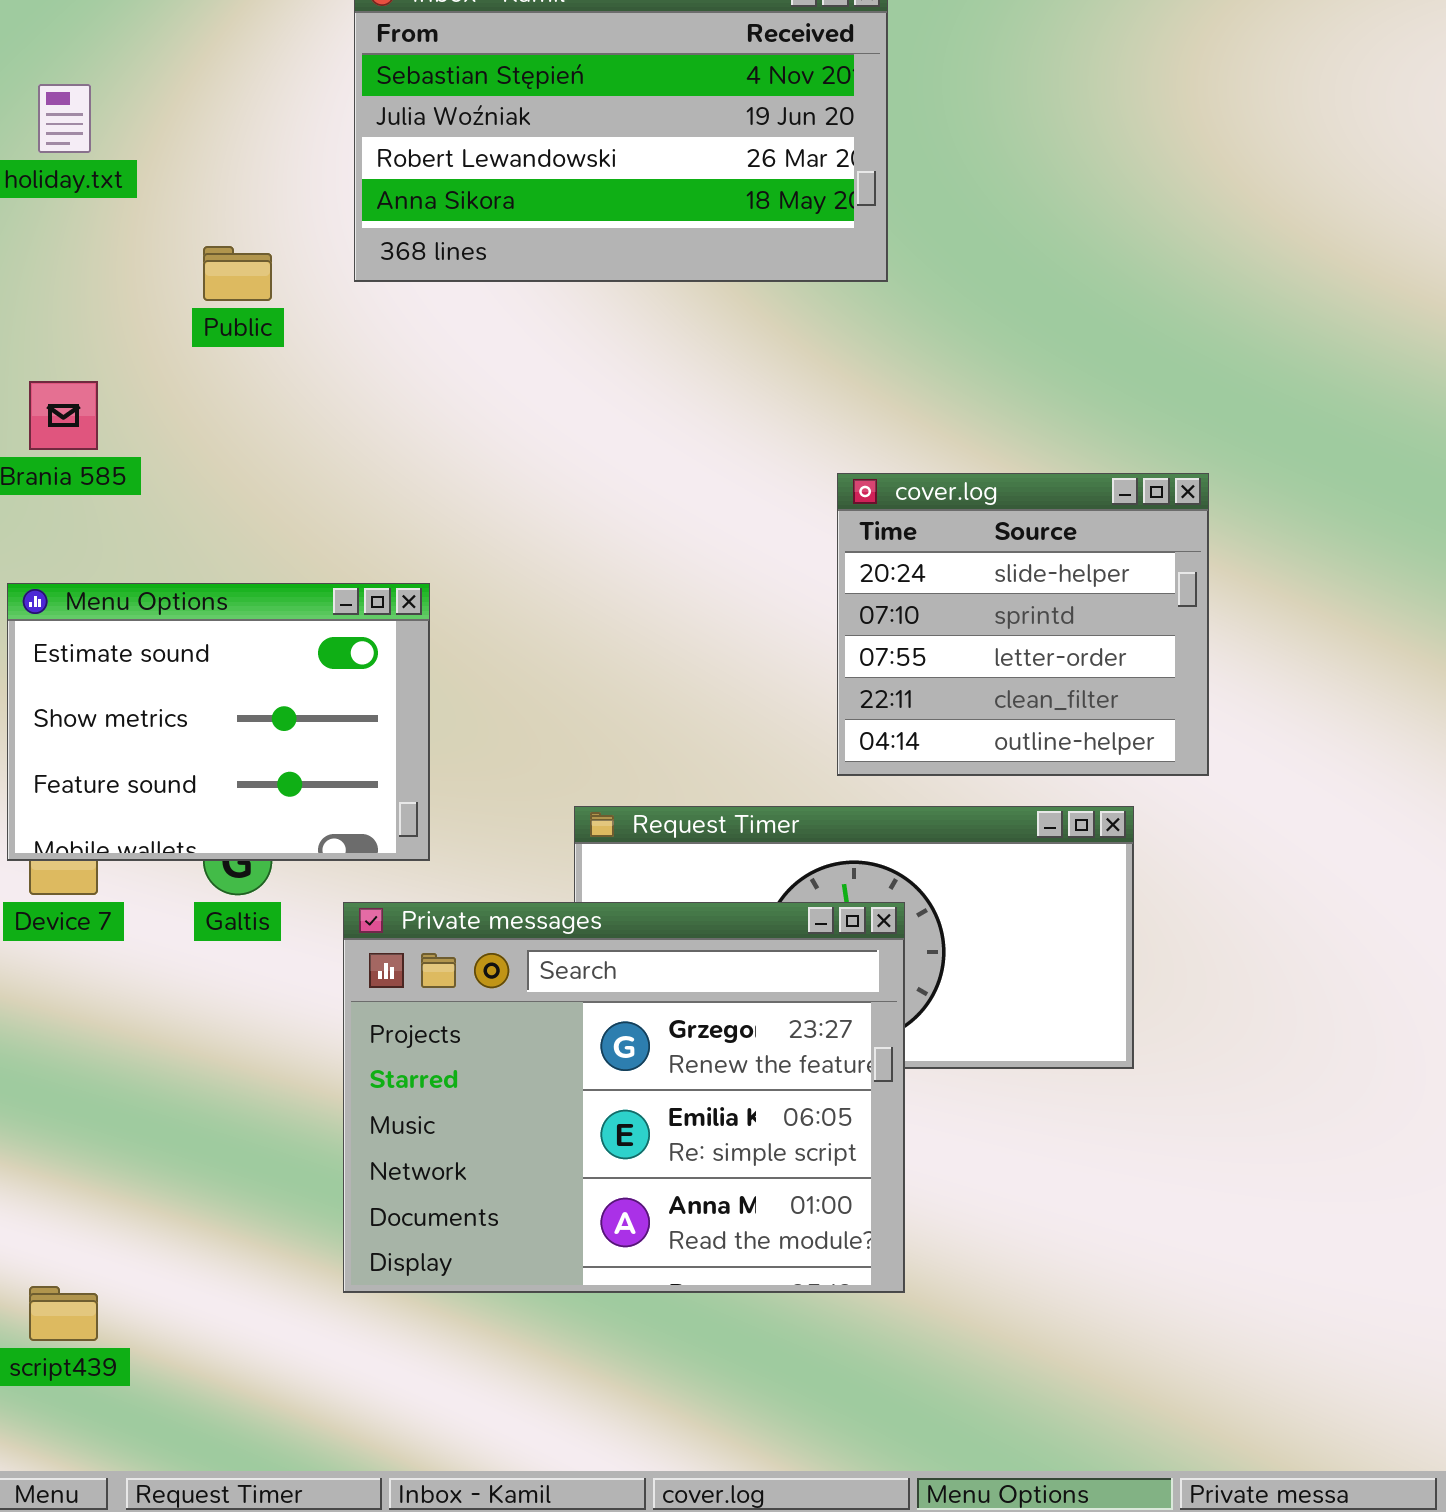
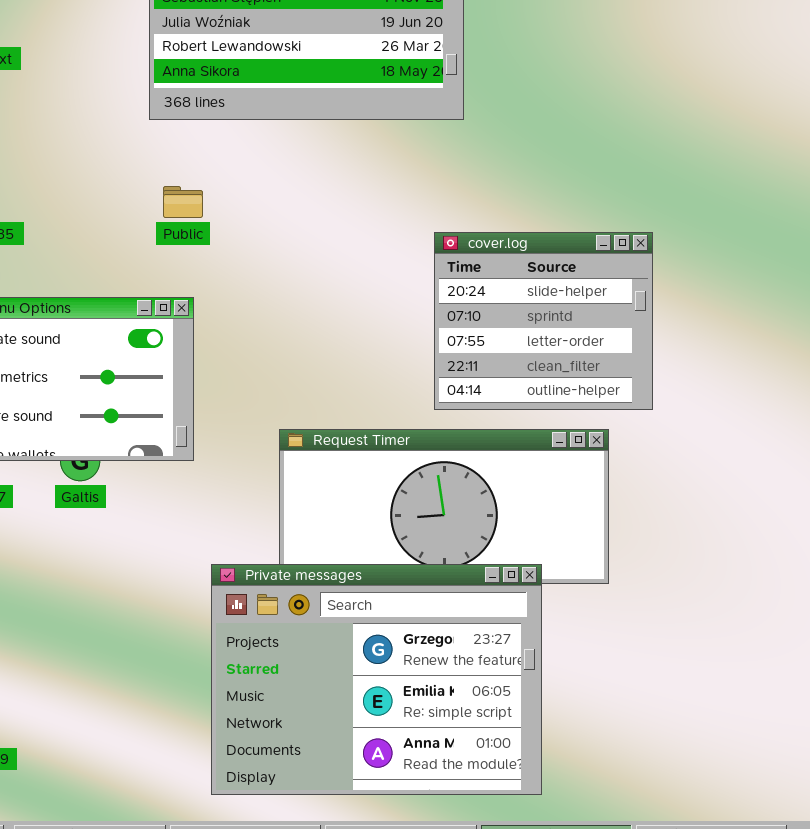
Public: [203,246,272,301] -> [163,186,203,218], moved
Private messages: [343,902,905,1293] -> [211,564,542,795], moved

